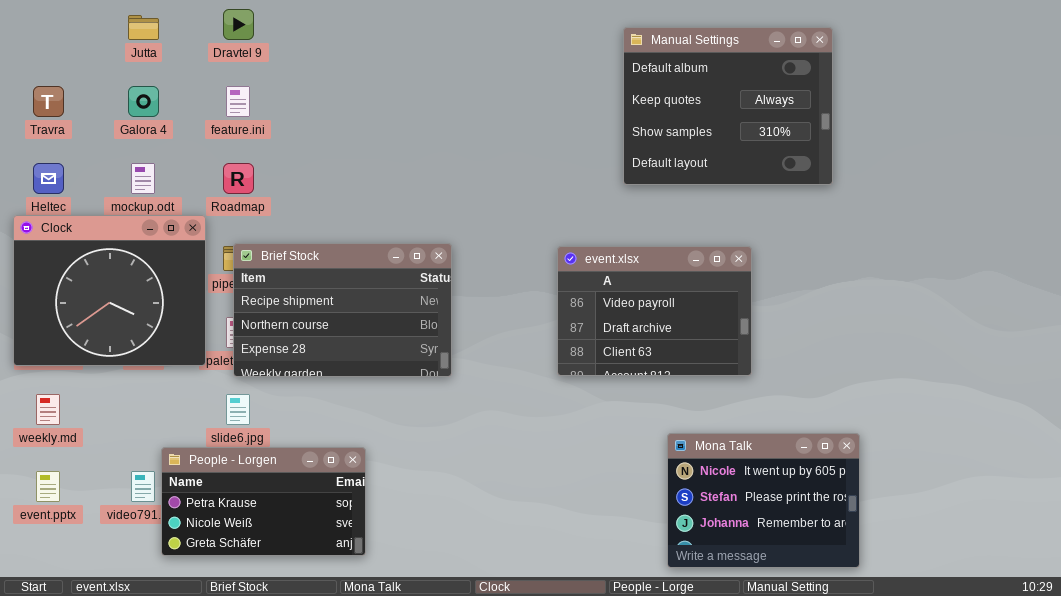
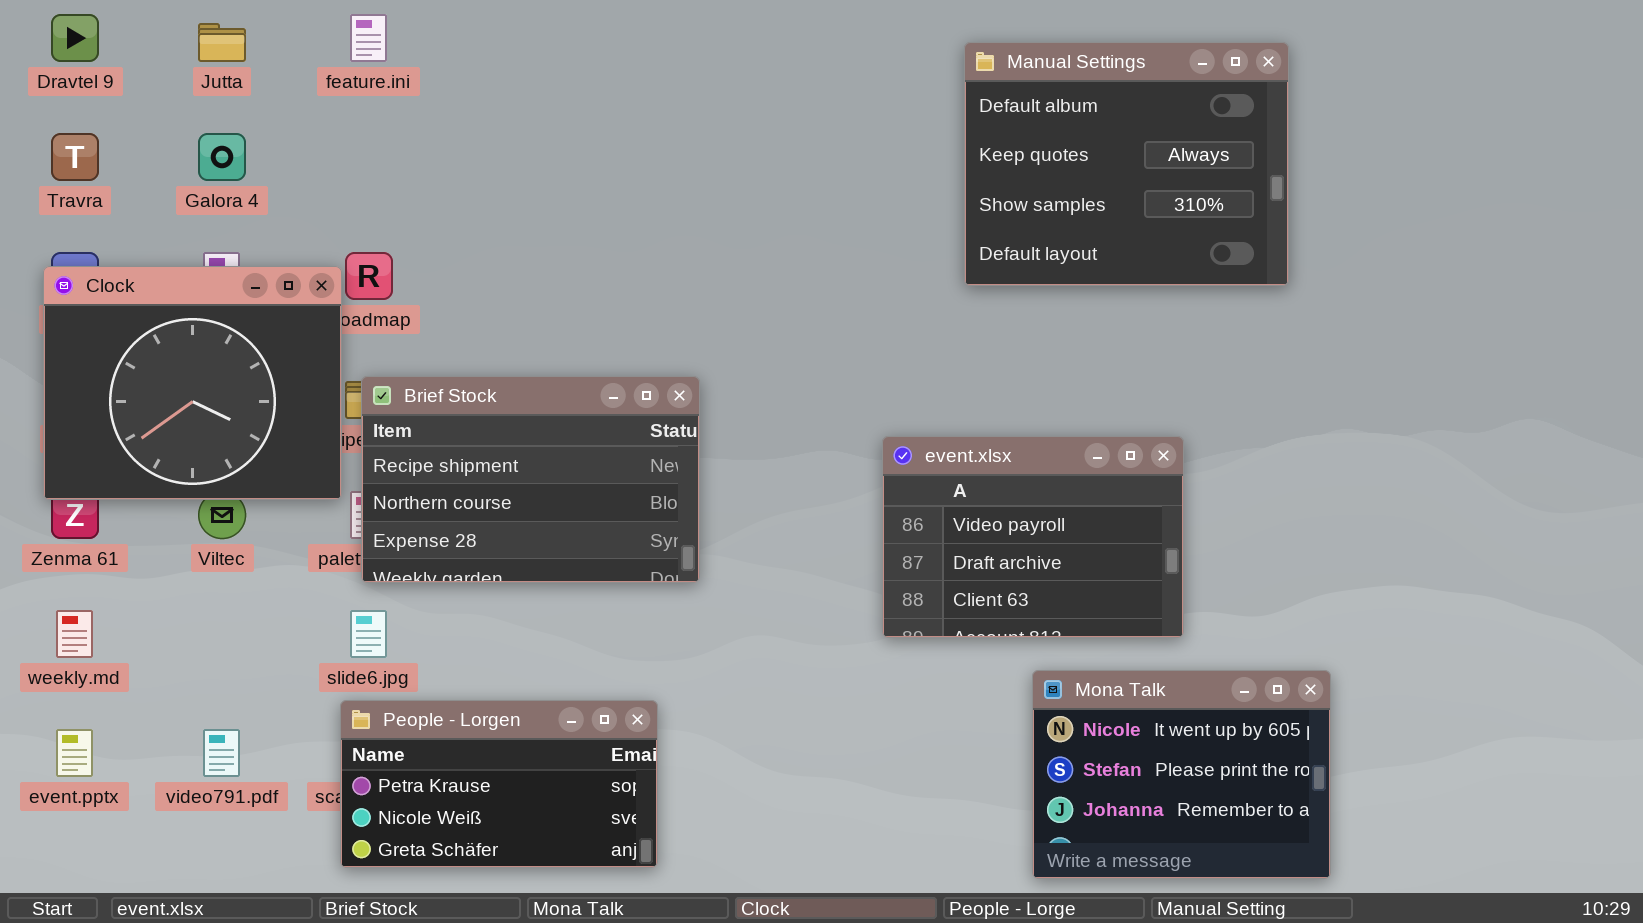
Dravtel 9: [223,9,254,40] -> [51,14,99,62], moved
feature.ini: [226,86,250,117] -> [350,14,387,62], moved
Clock: [13,215,206,366] -> [43,266,342,500], moved
event.xlsx: [557,246,752,376] -> [882,436,1184,638], moved
People - Lorgen: [161,447,366,556] -> [340,700,658,868], moved

